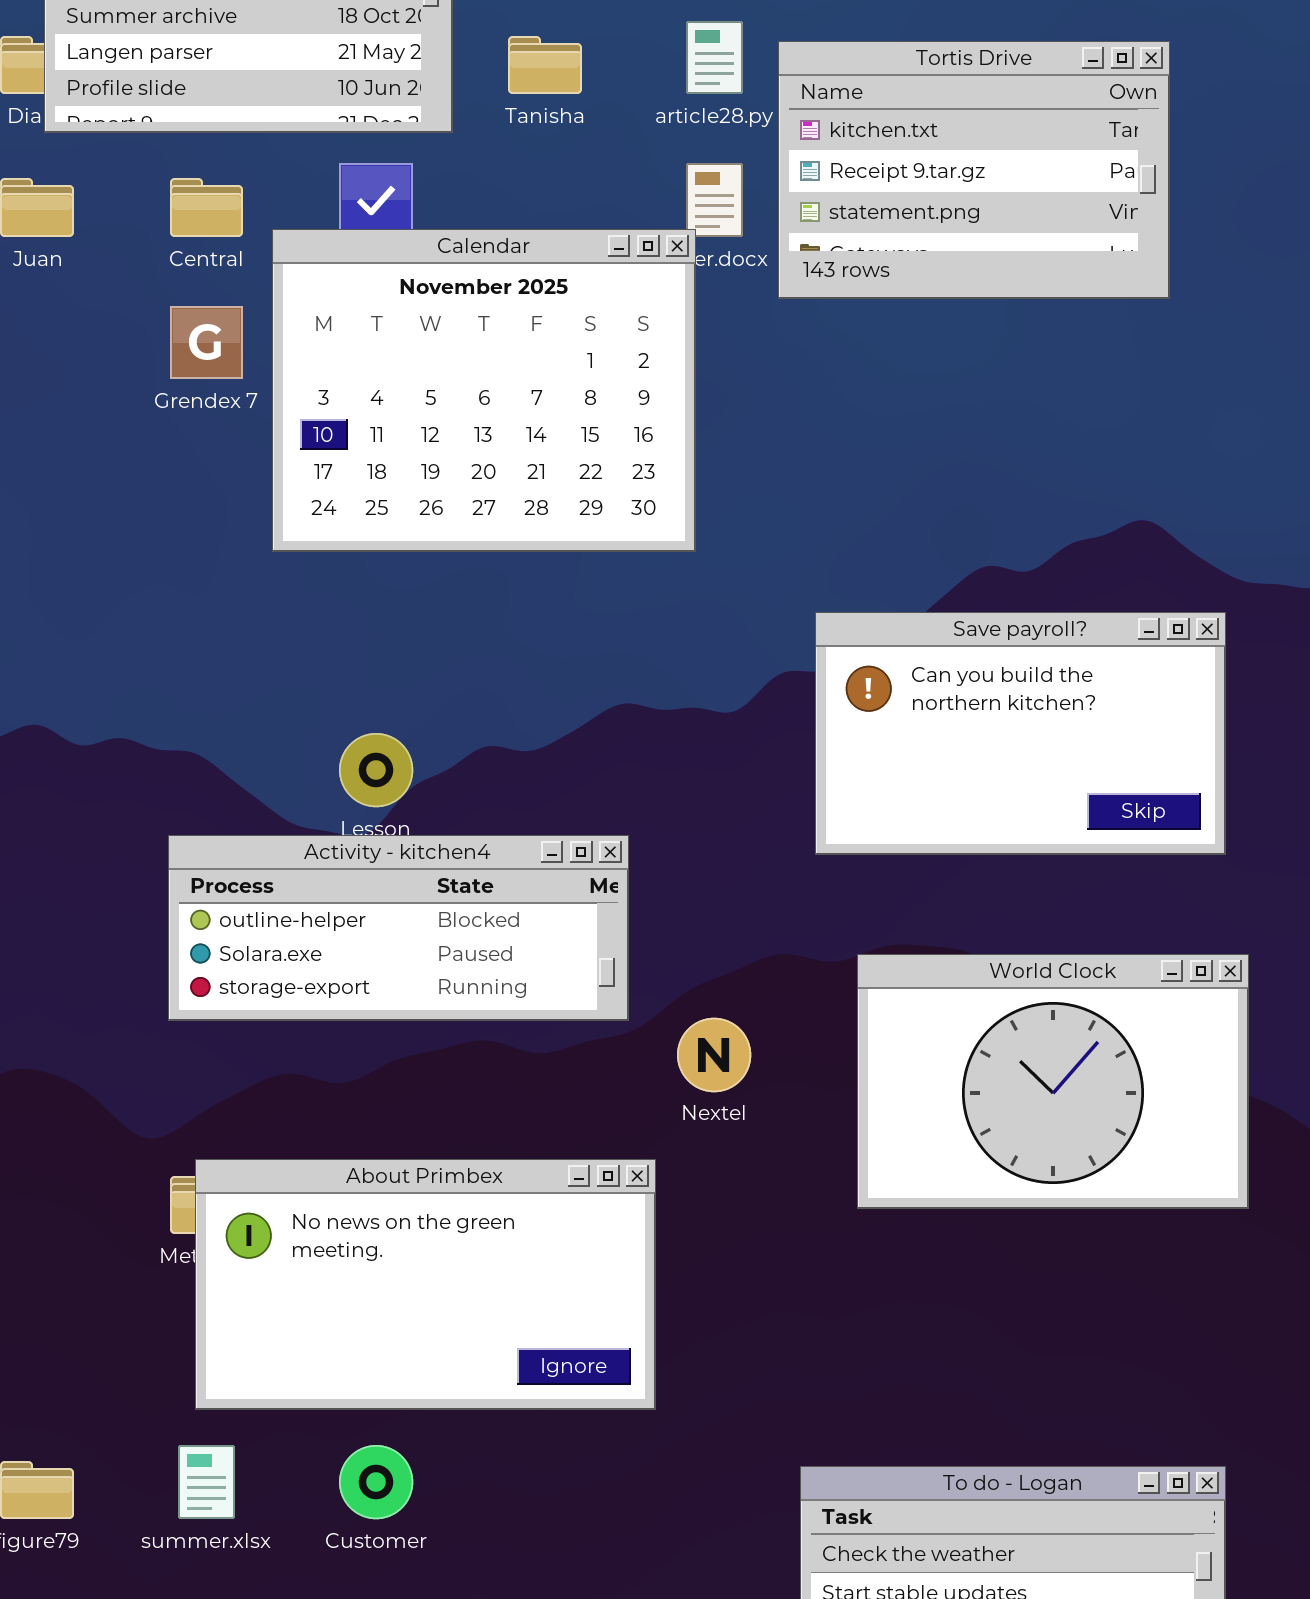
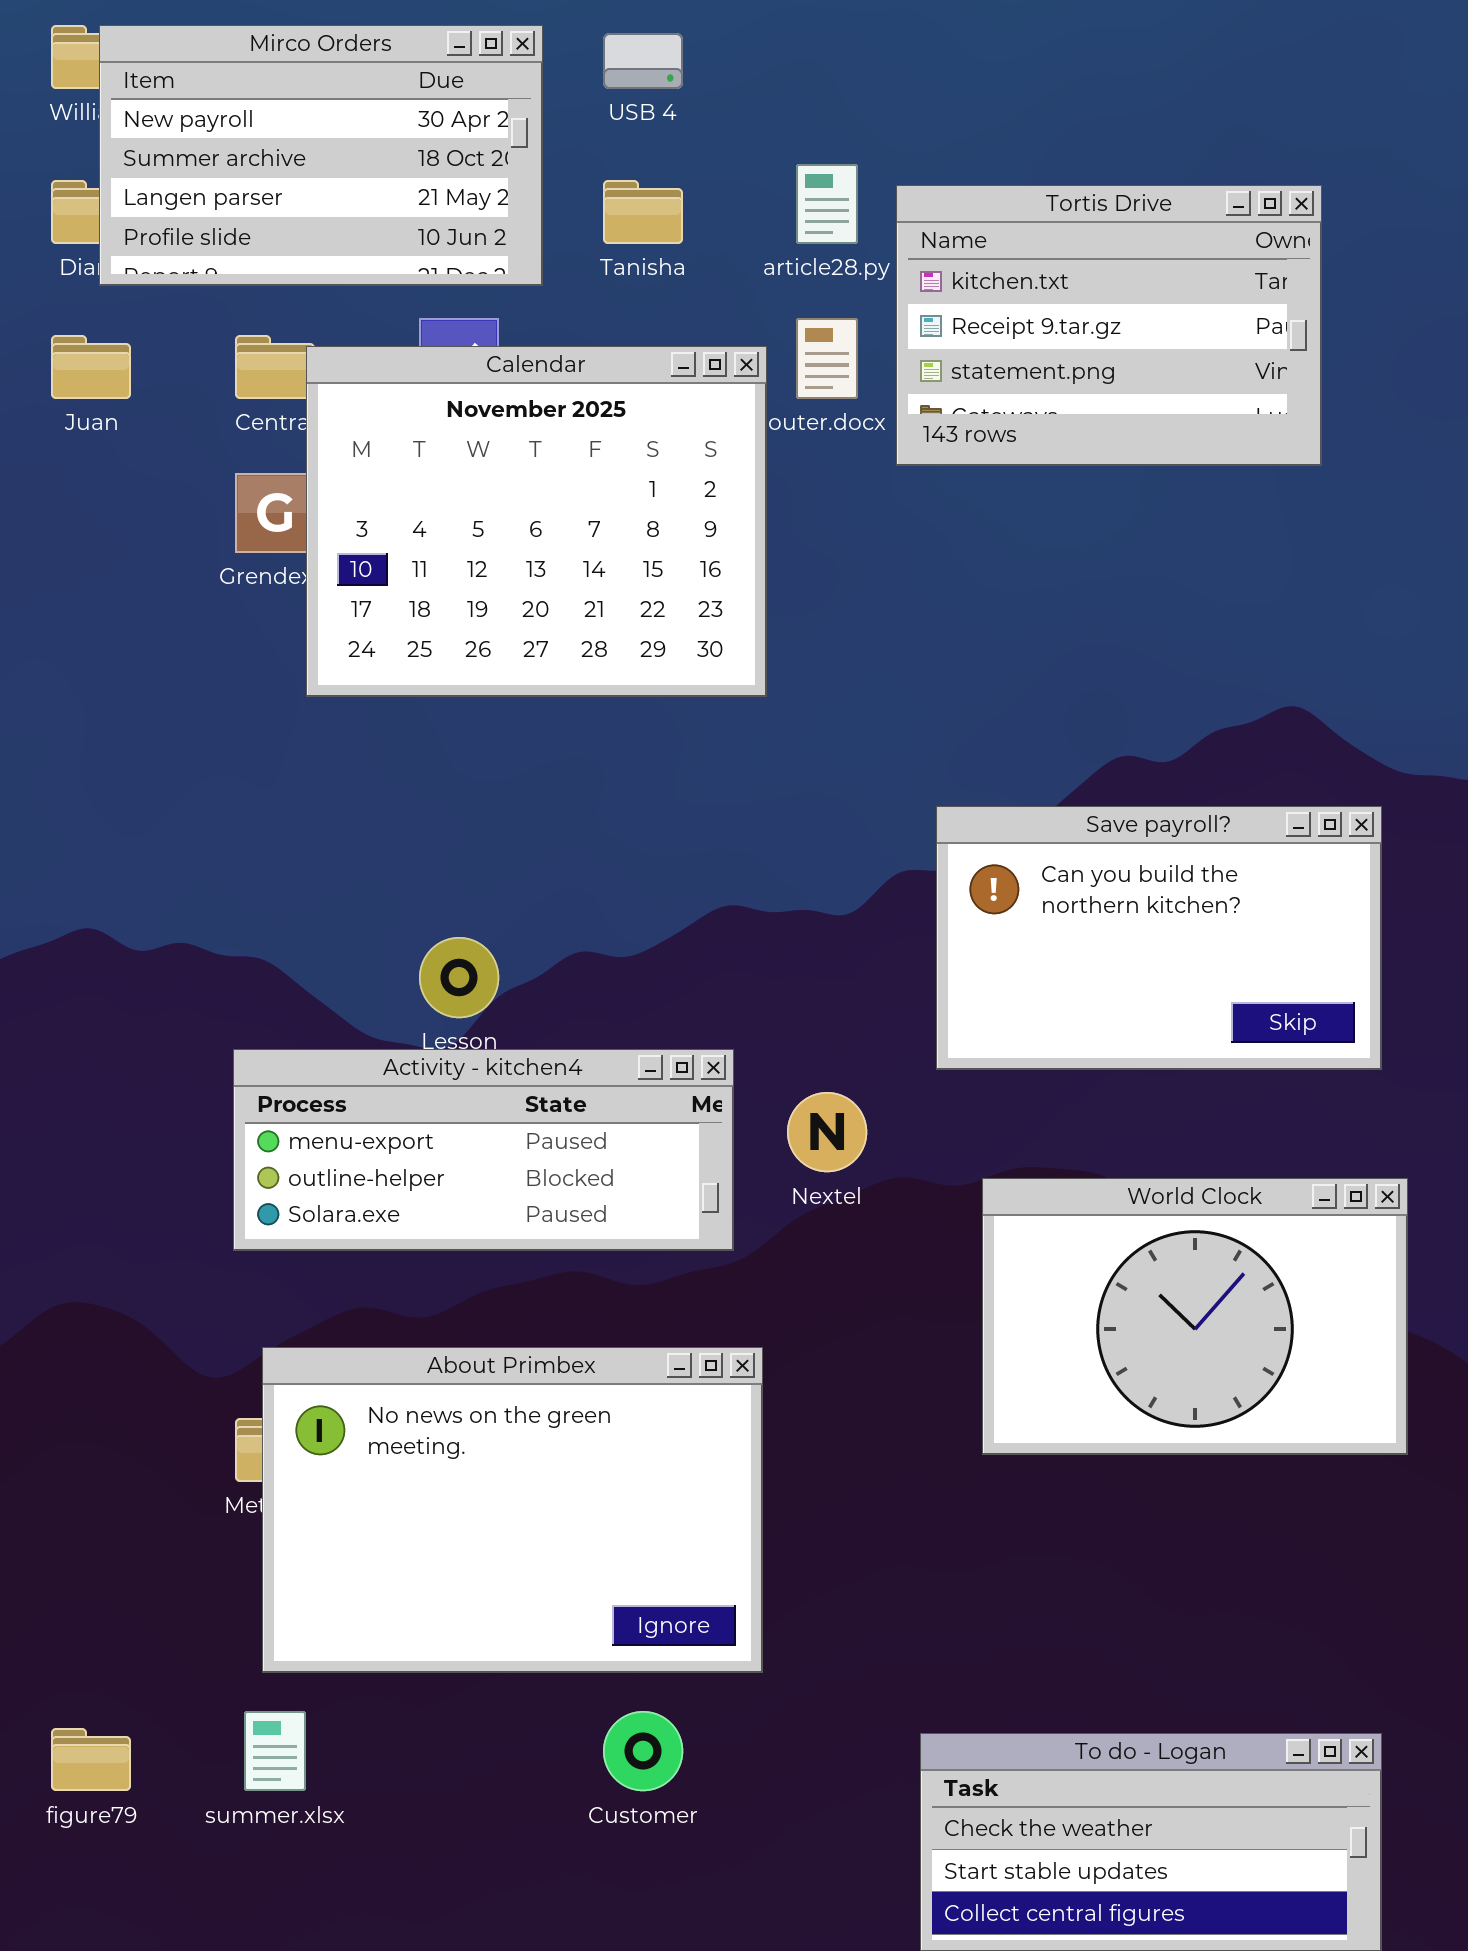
Calendar: [272,229,696,552] -> [306,346,767,697], moved
Activity - kitchen4: [168,835,629,1021] -> [233,1049,734,1251], scrolled up 1 row
Nextel: [677,1018,751,1092] -> [787,1092,867,1172], moved
About Primbex: [195,1159,656,1410] -> [262,1347,763,1673], resized
Customer: [339,1445,413,1519] -> [603,1711,683,1791], moved

